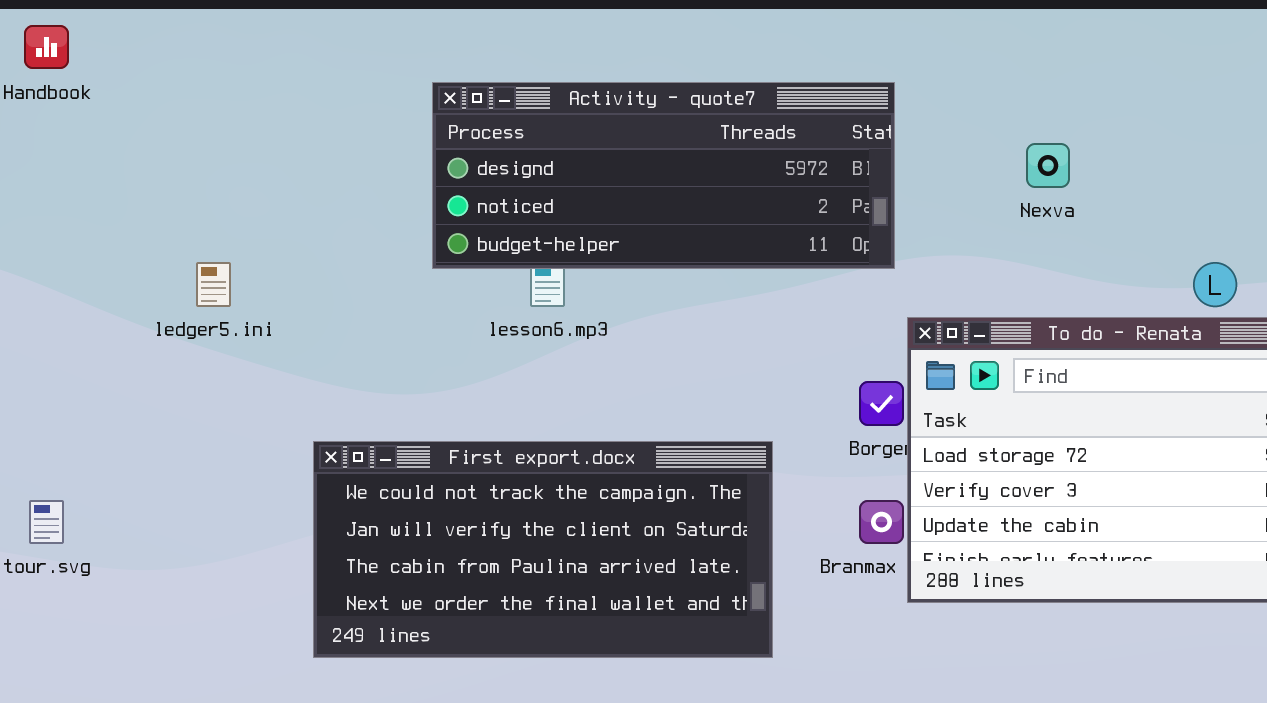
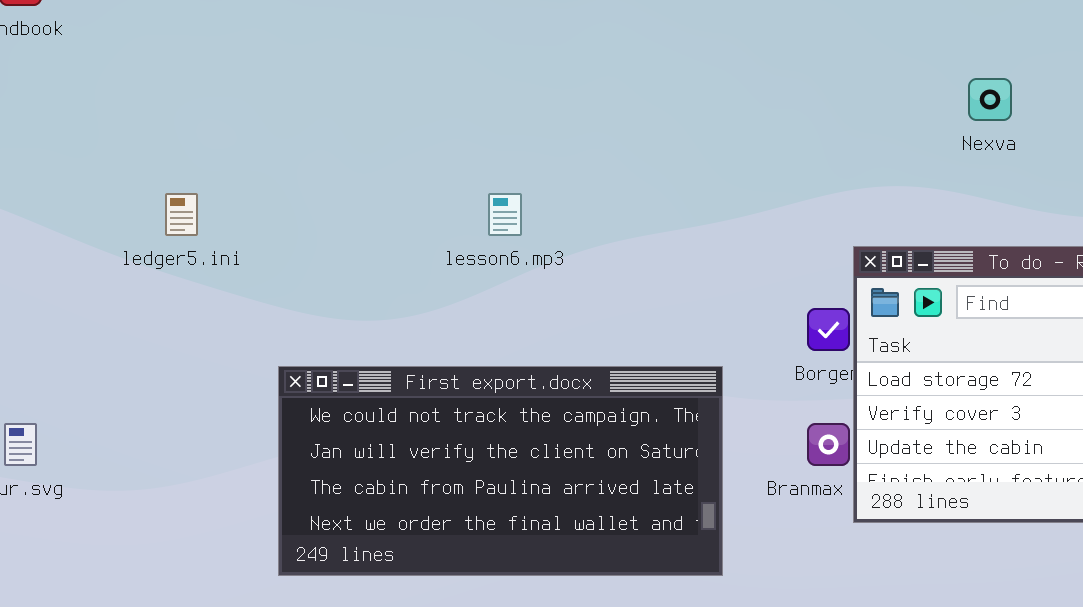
Activity - quote7: [432,82,895,269] -> none, closed

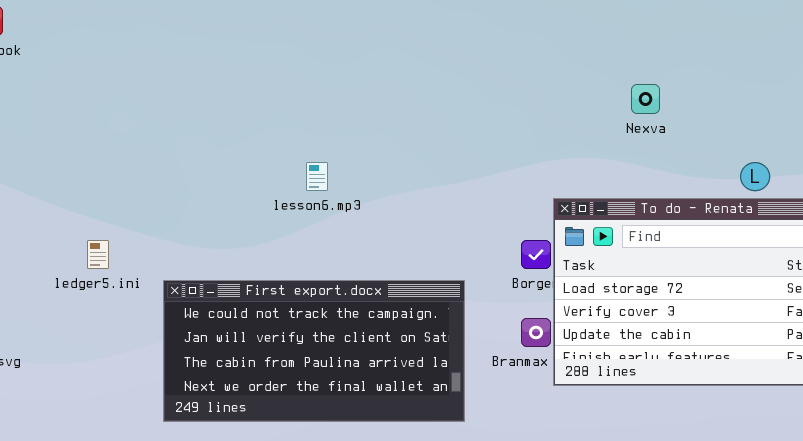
ledger5.ini: [165,193,198,236] -> [87,240,109,269], moved

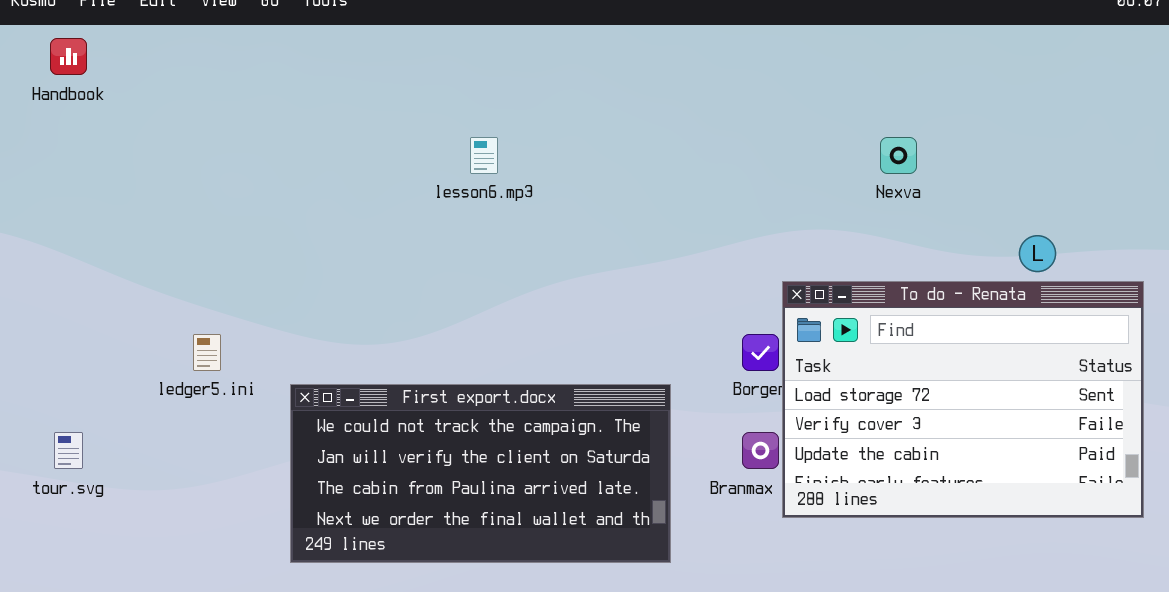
lesson6.mp3: [306,162,328,191] -> [470,137,498,174], moved

